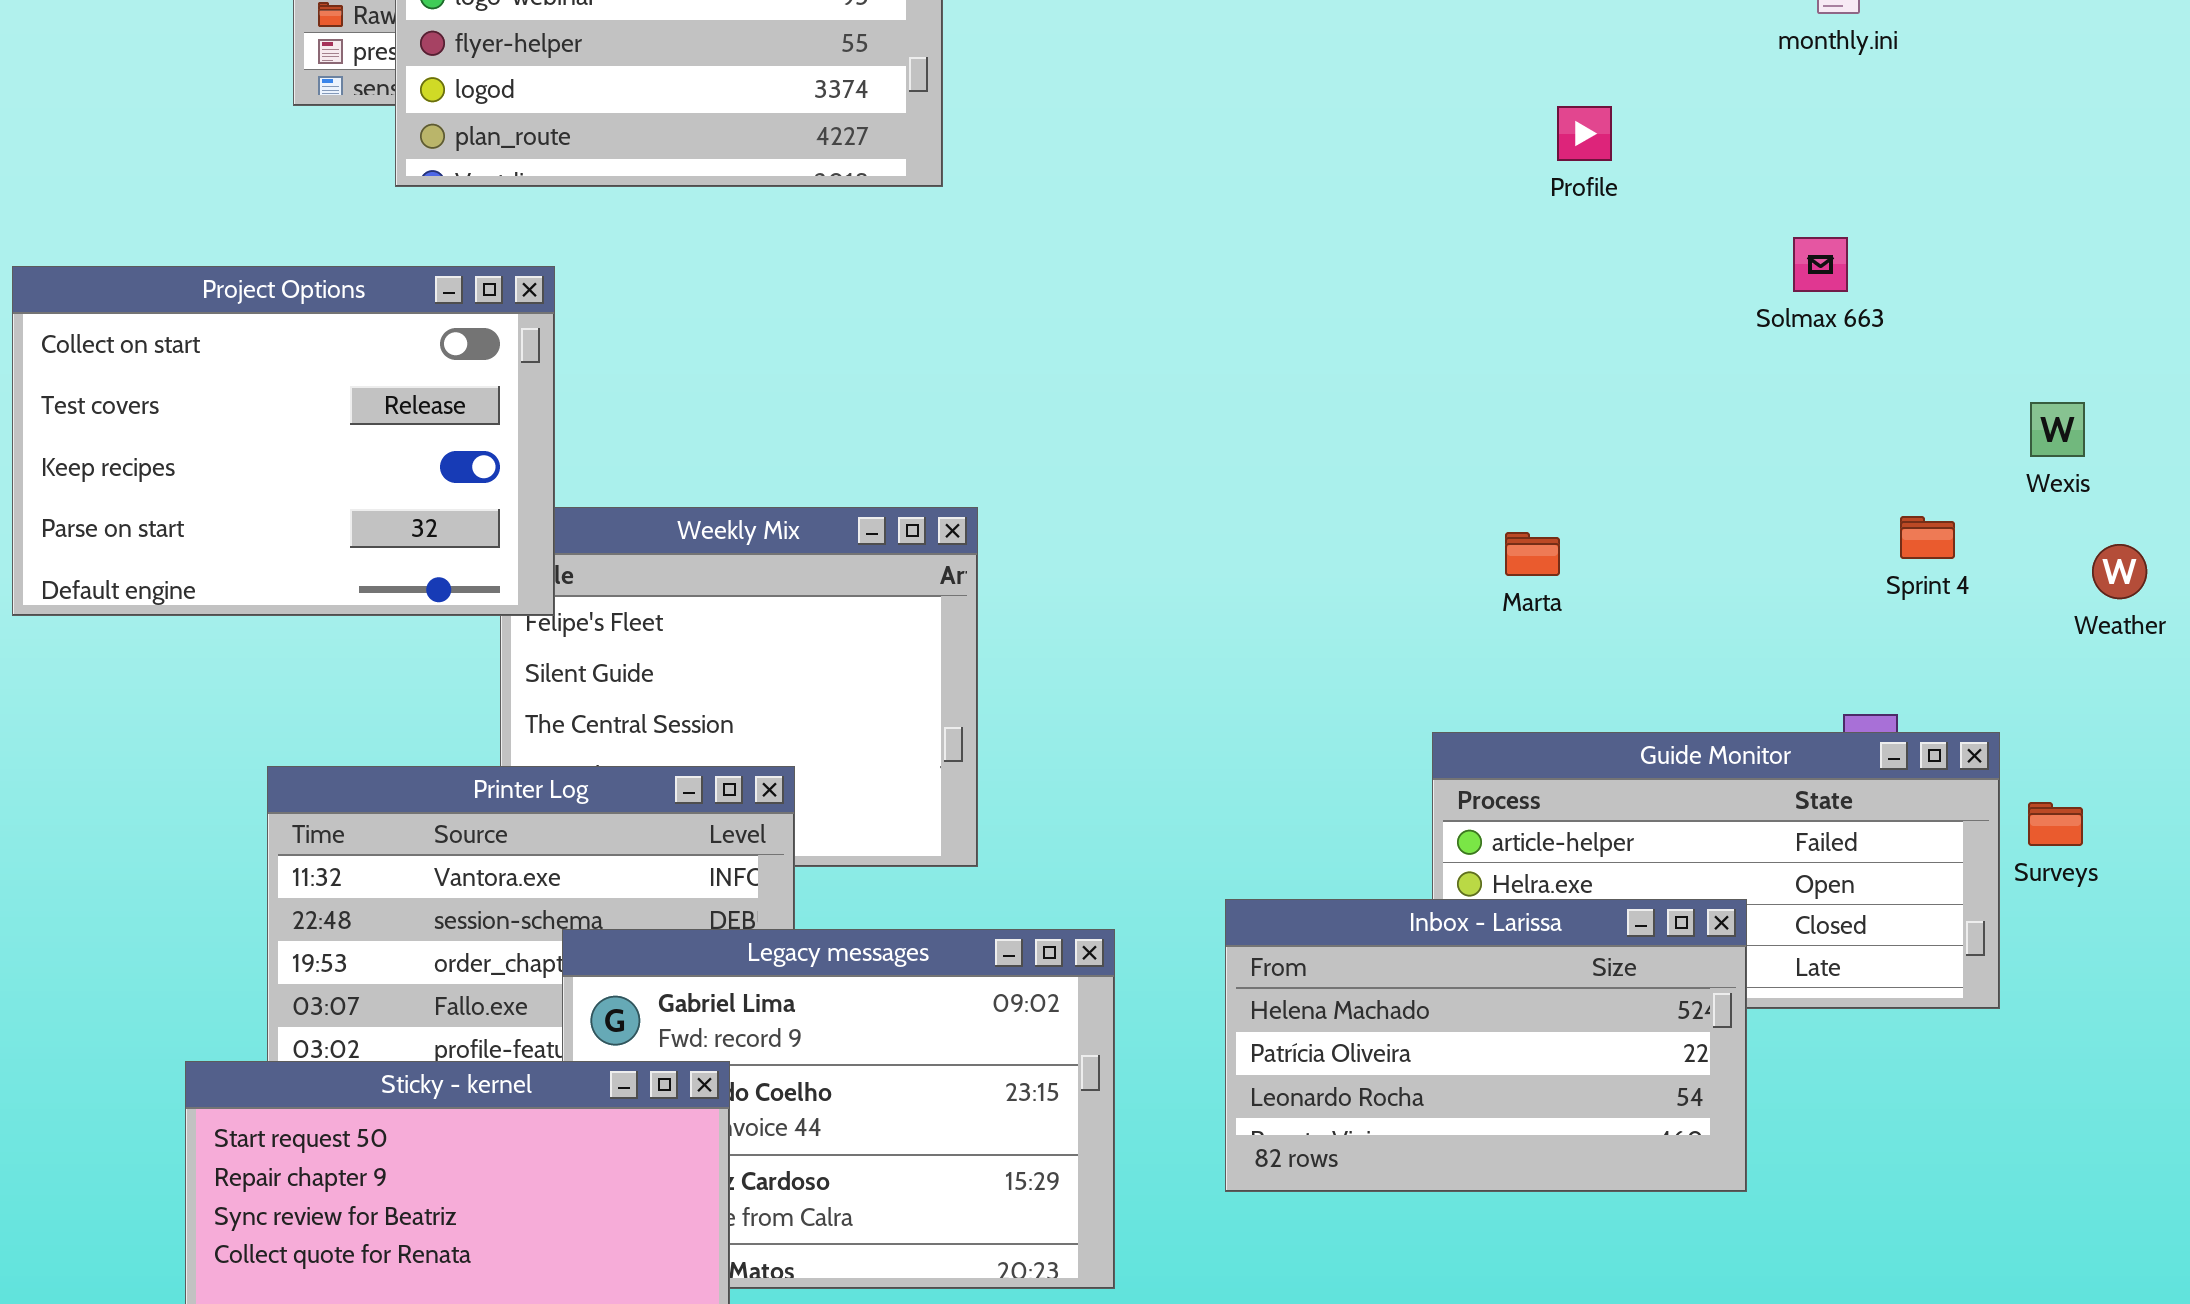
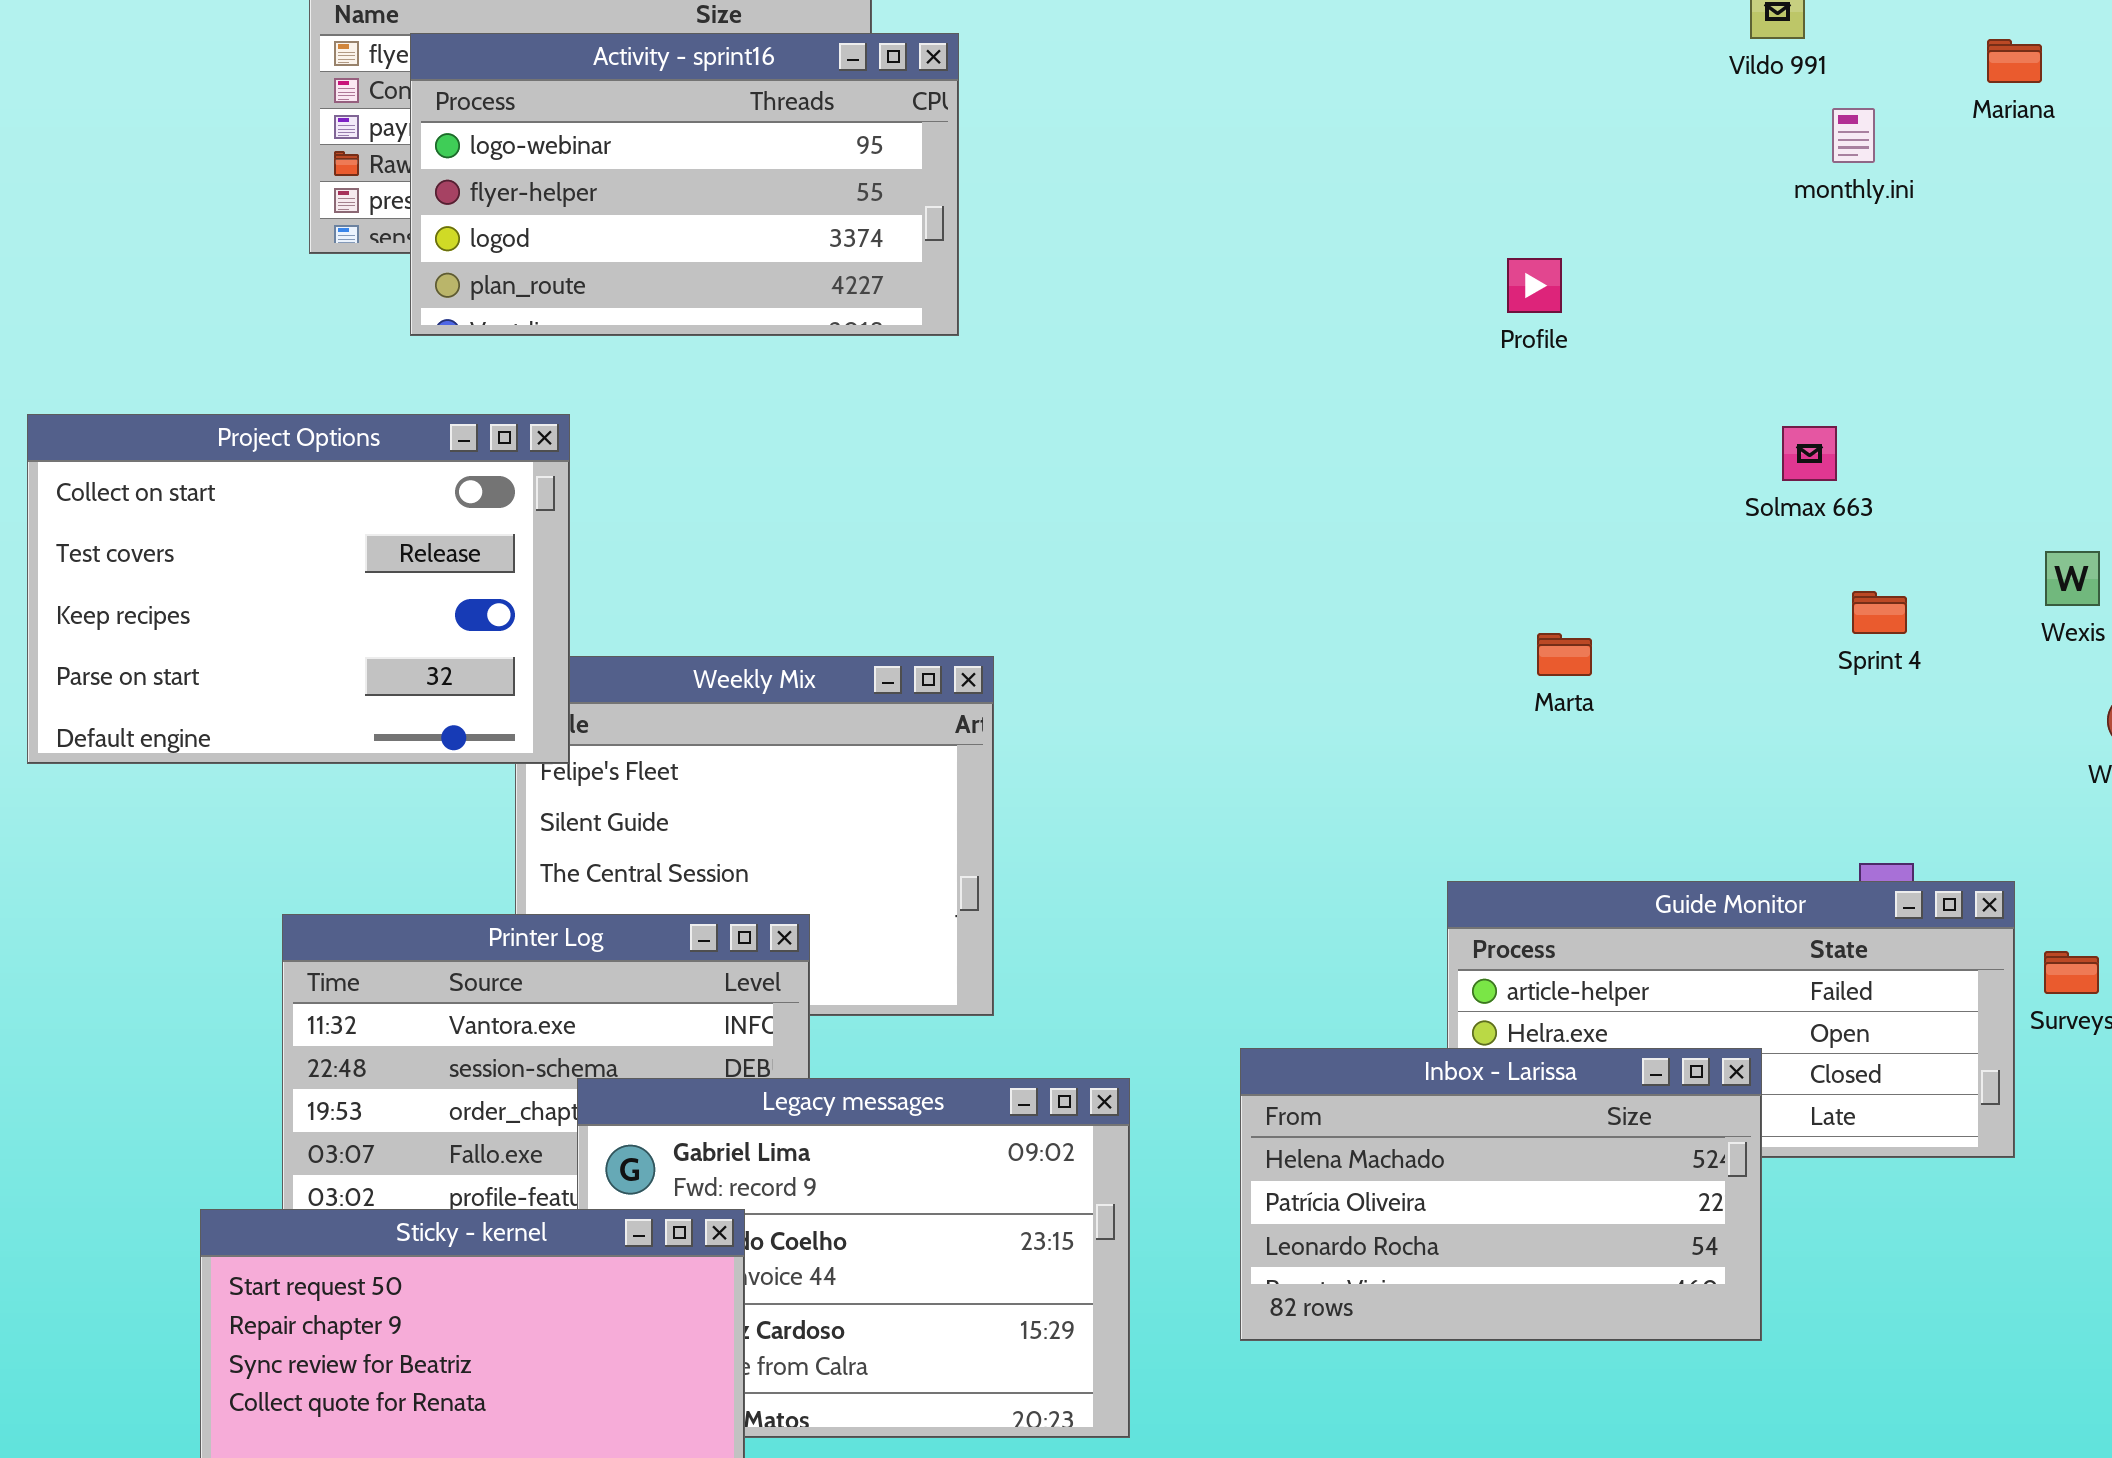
Profile: [1557,106,1612,161] -> [1507,258,1562,313], moved
Solmax 663: [1793,237,1848,292] -> [1782,426,1837,481], moved
Sprint 4: [1900,516,1955,559] -> [1852,591,1907,634], moved
Marta: [1505,532,1560,576] -> [1537,633,1592,676], moved

